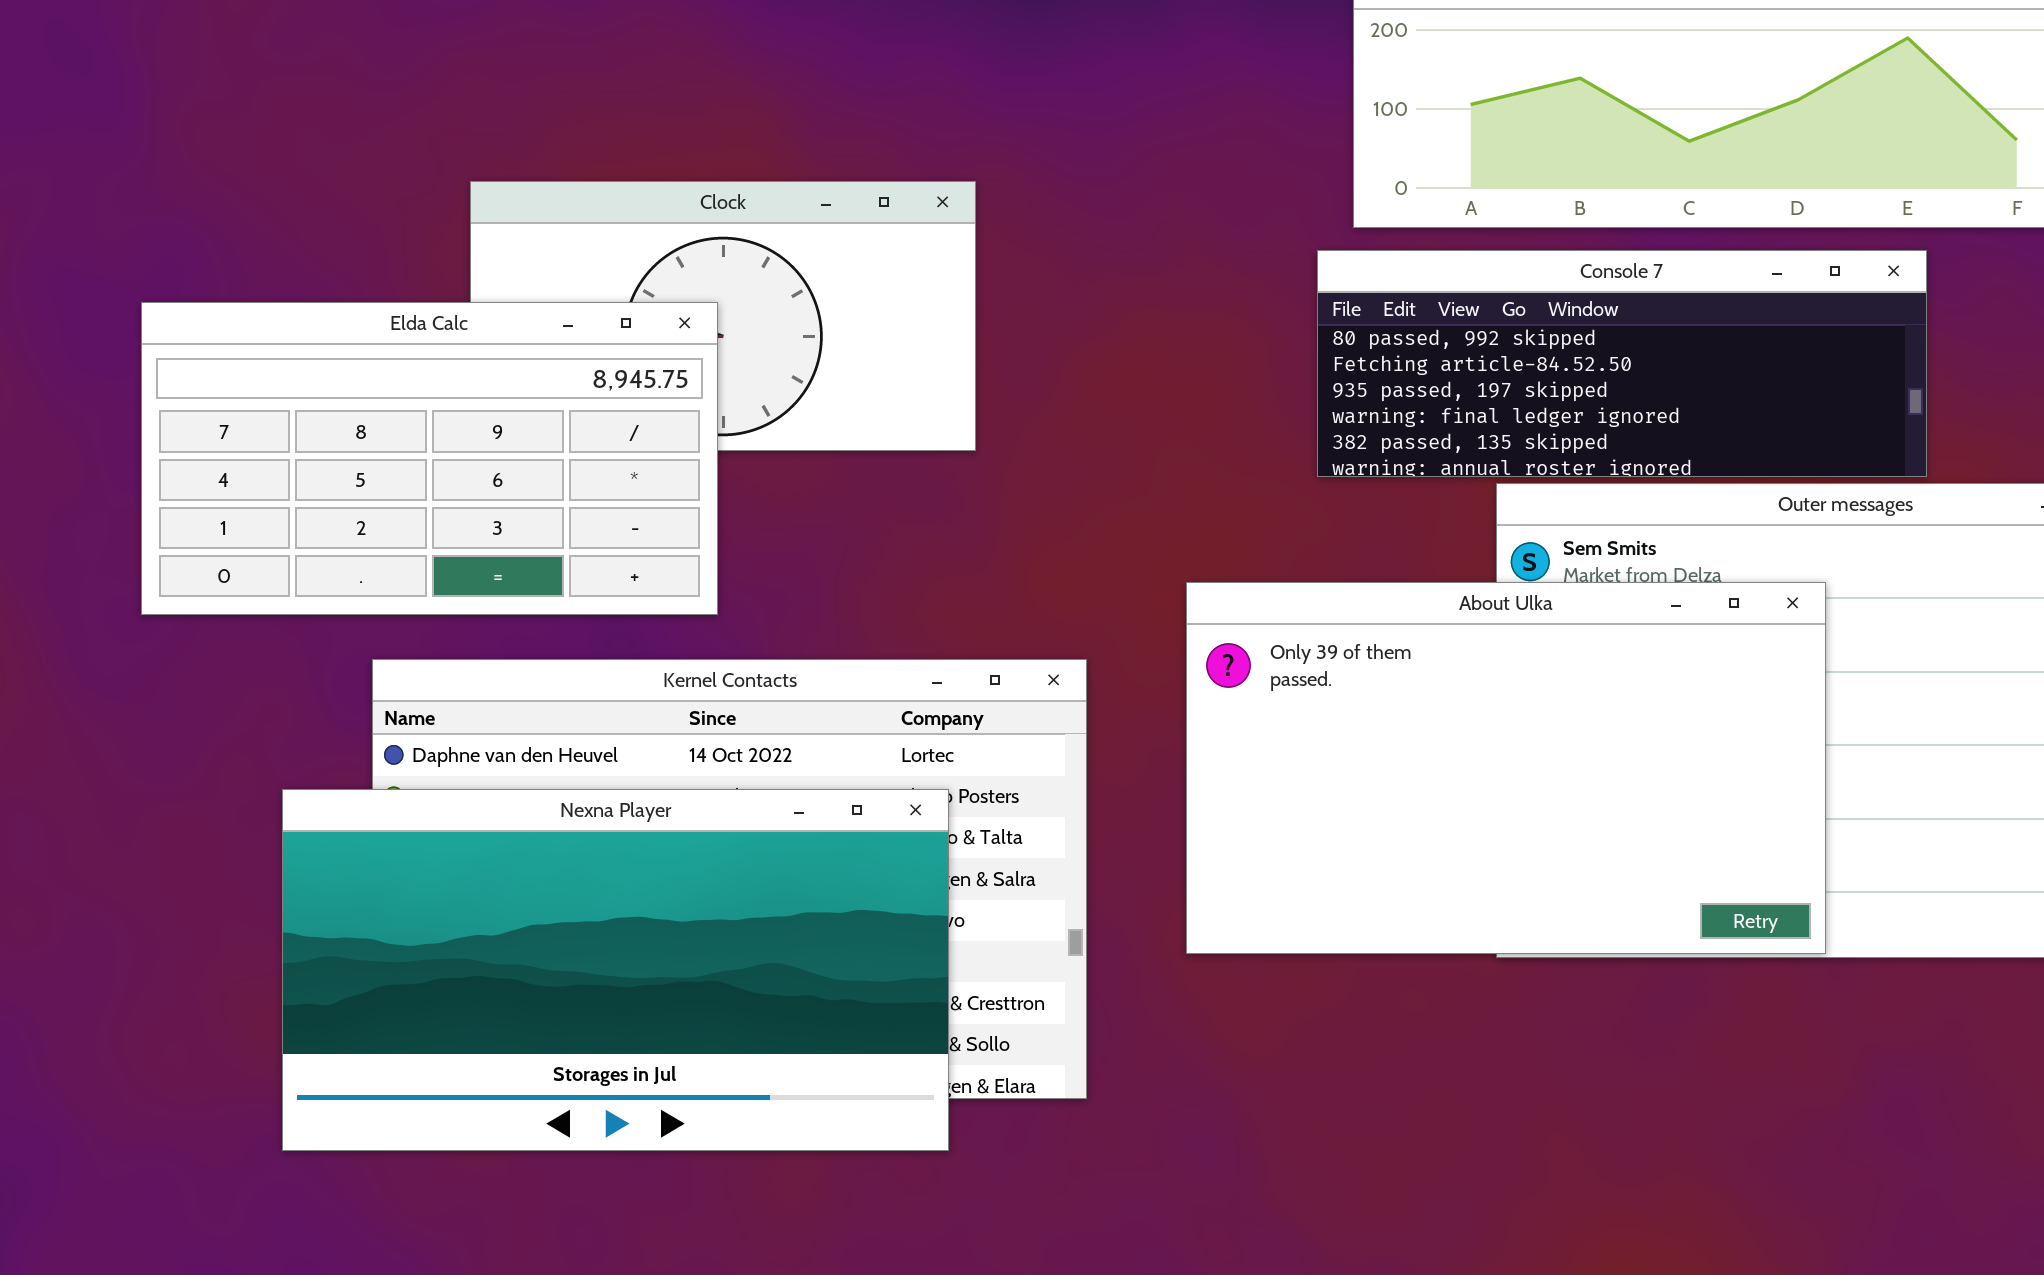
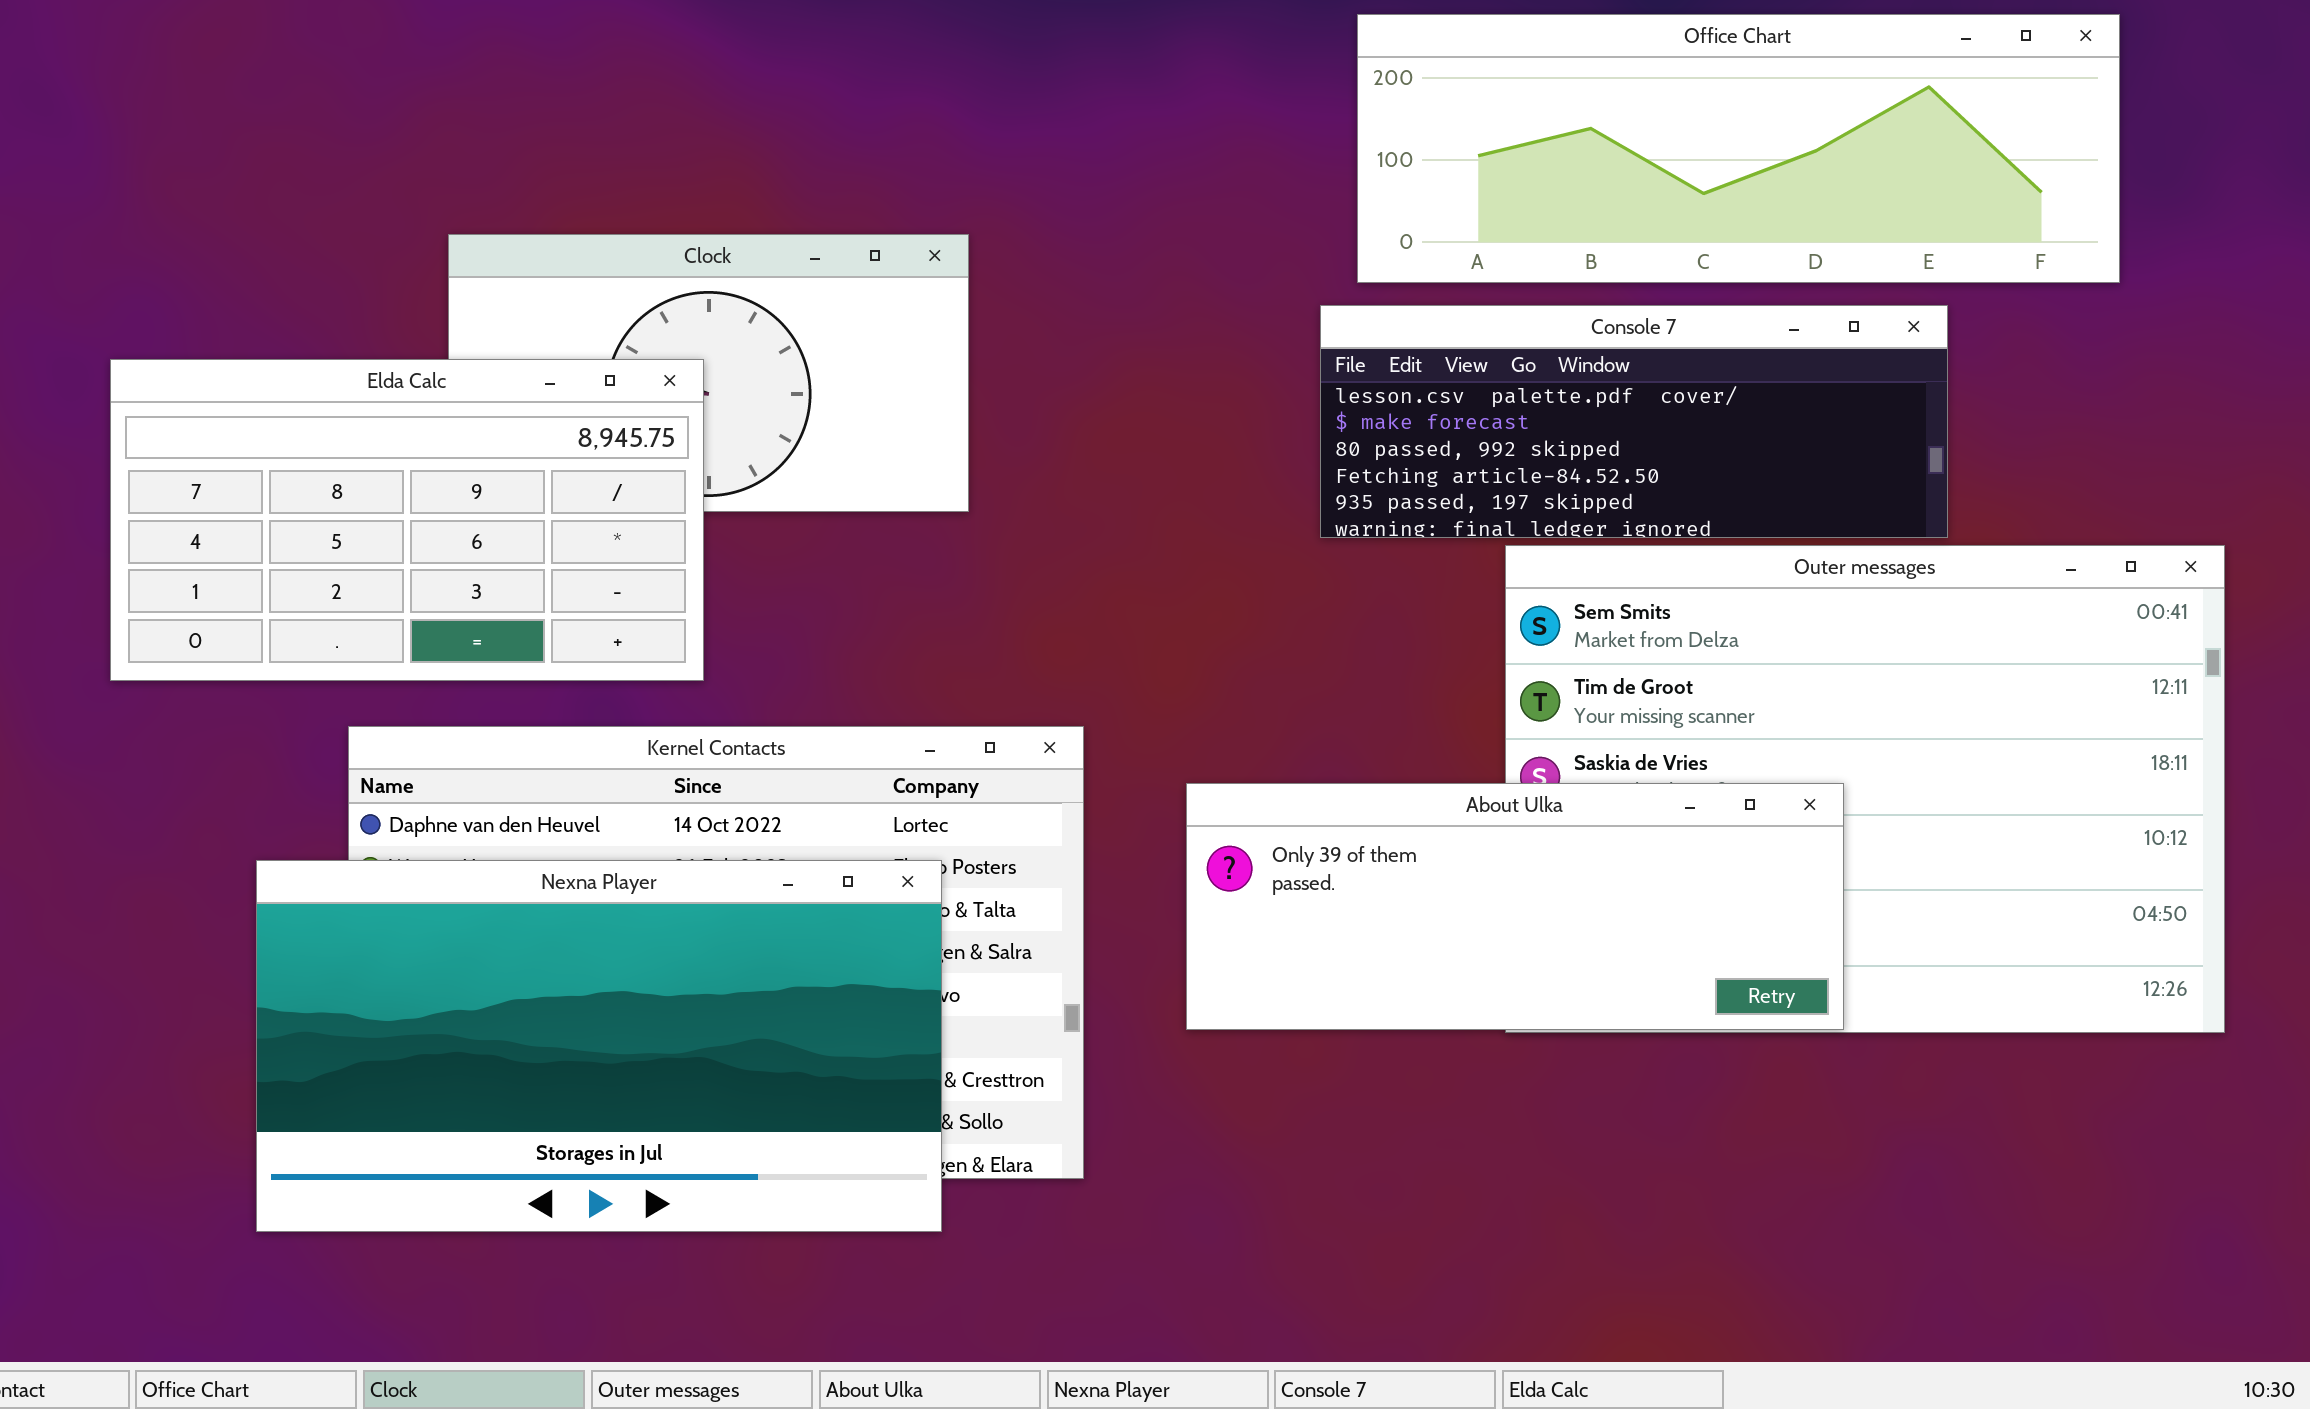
Console 7: [1317,250,1927,477] -> [1320,305,1948,538], scrolled up 2 rows
About Ulka: [1186,582,1826,954] -> [1186,783,1844,1030], resized

